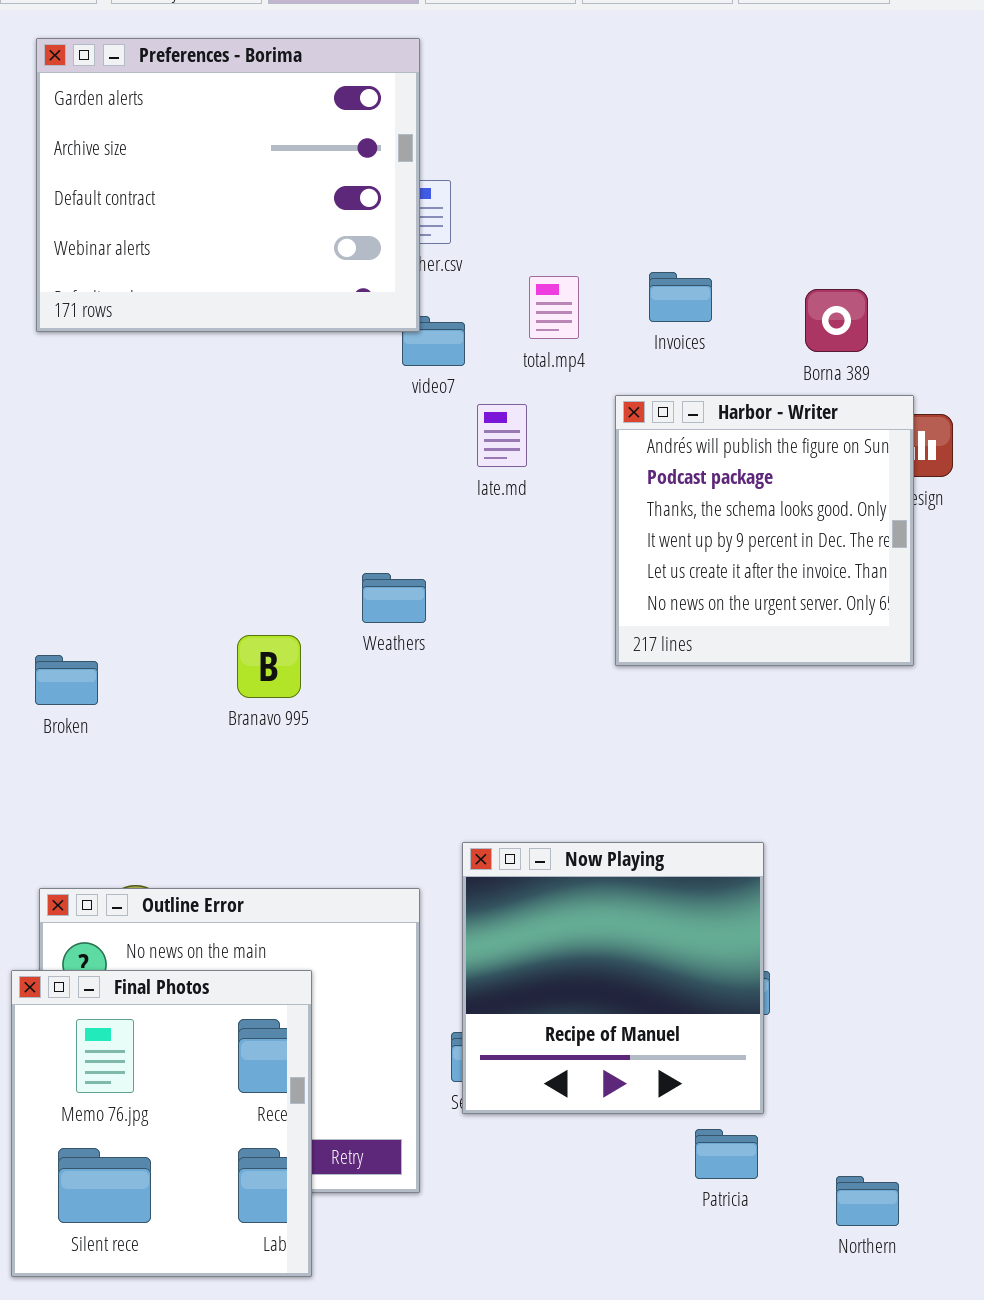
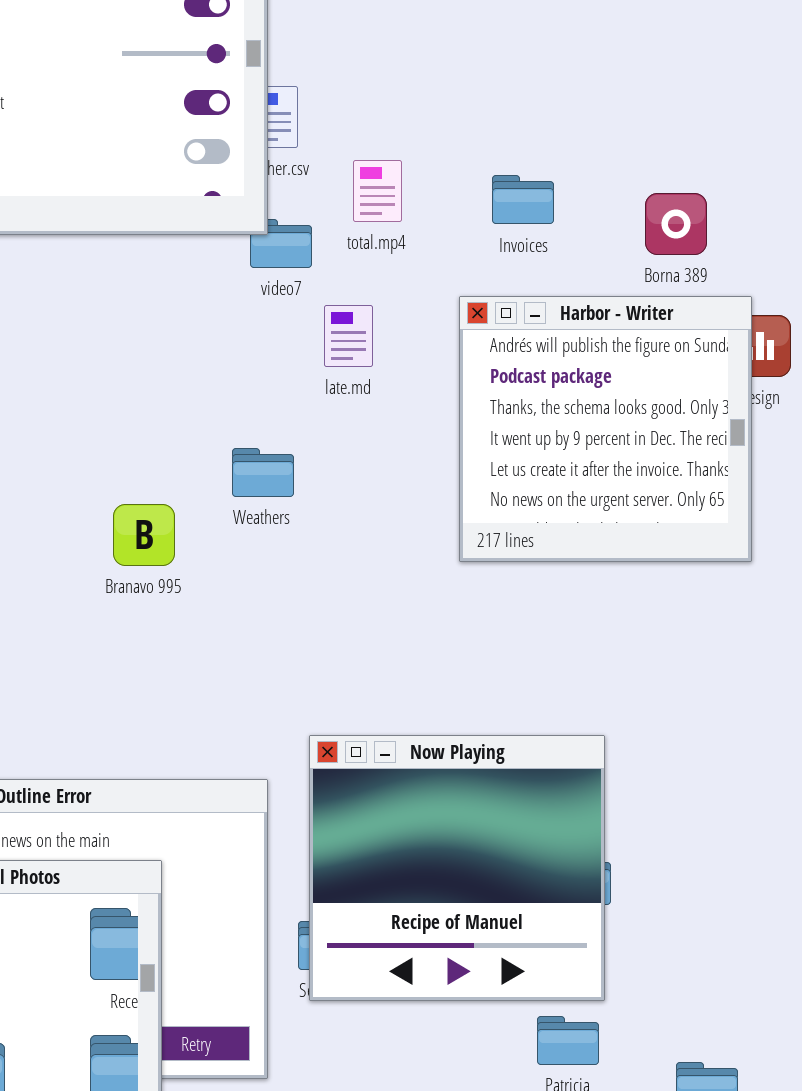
total.mp4: [529,276,579,339] -> [353,160,402,222], moved
Weathers: [362,573,426,623] -> [232,448,294,497], moved
Branavo 995: [237,635,301,698] -> [113,504,175,566], moved

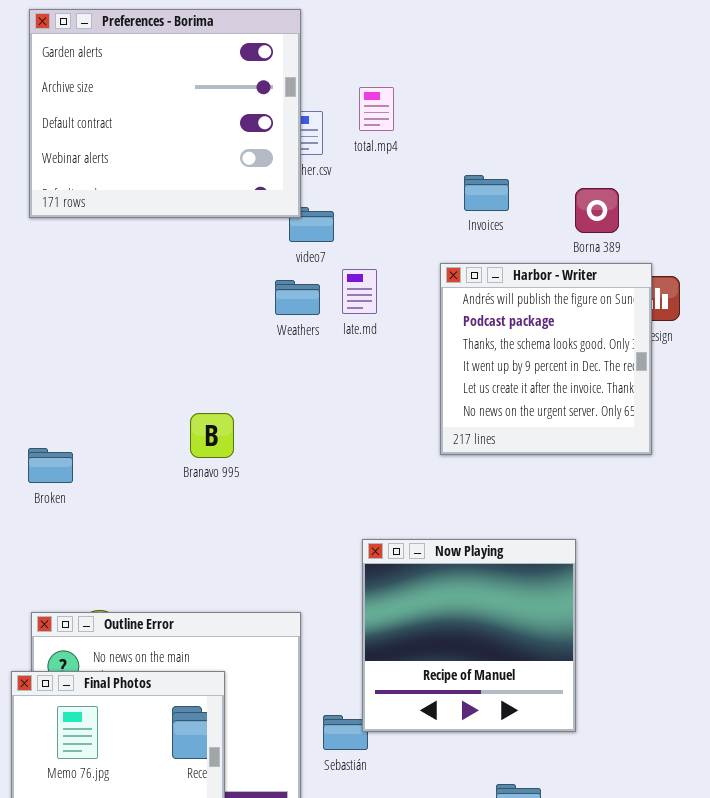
total.mp4: [353,160,402,222] -> [359,87,394,131], moved
Weathers: [232,448,294,497] -> [275,280,320,315], moved
Now Playing: [309,735,605,1001] -> [362,539,576,732], moved

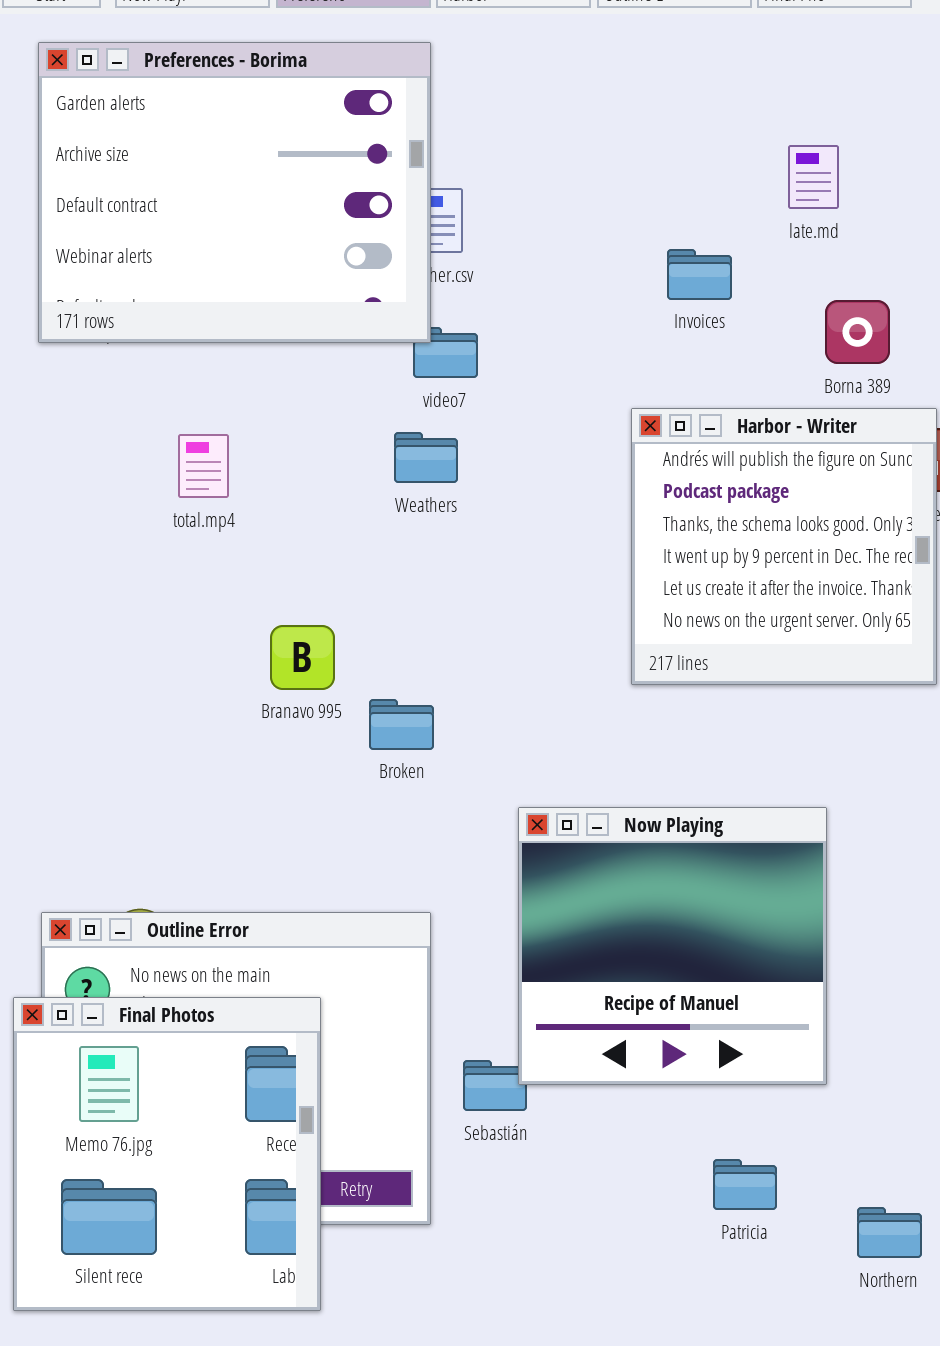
total.mp4: [359,87,394,131] -> [178,434,229,498], moved
Invoices: [464,175,509,211] -> [667,249,732,300], moved
late.md: [342,269,377,314] -> [788,145,839,209], moved
Broken: [28,448,73,483] -> [369,699,434,750], moved

